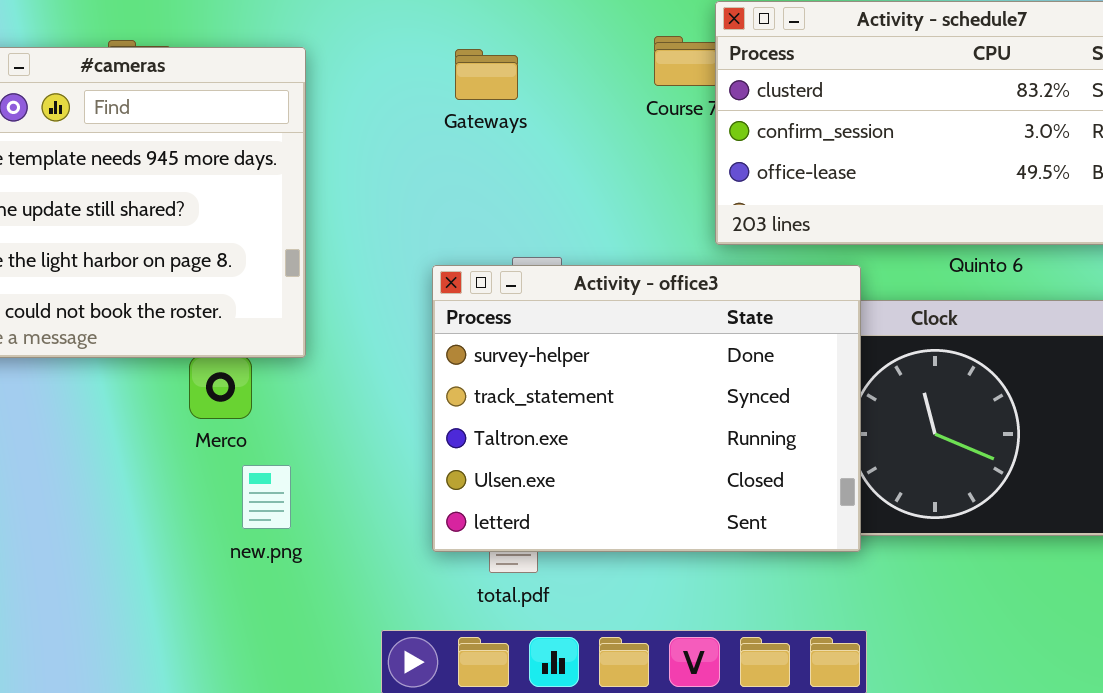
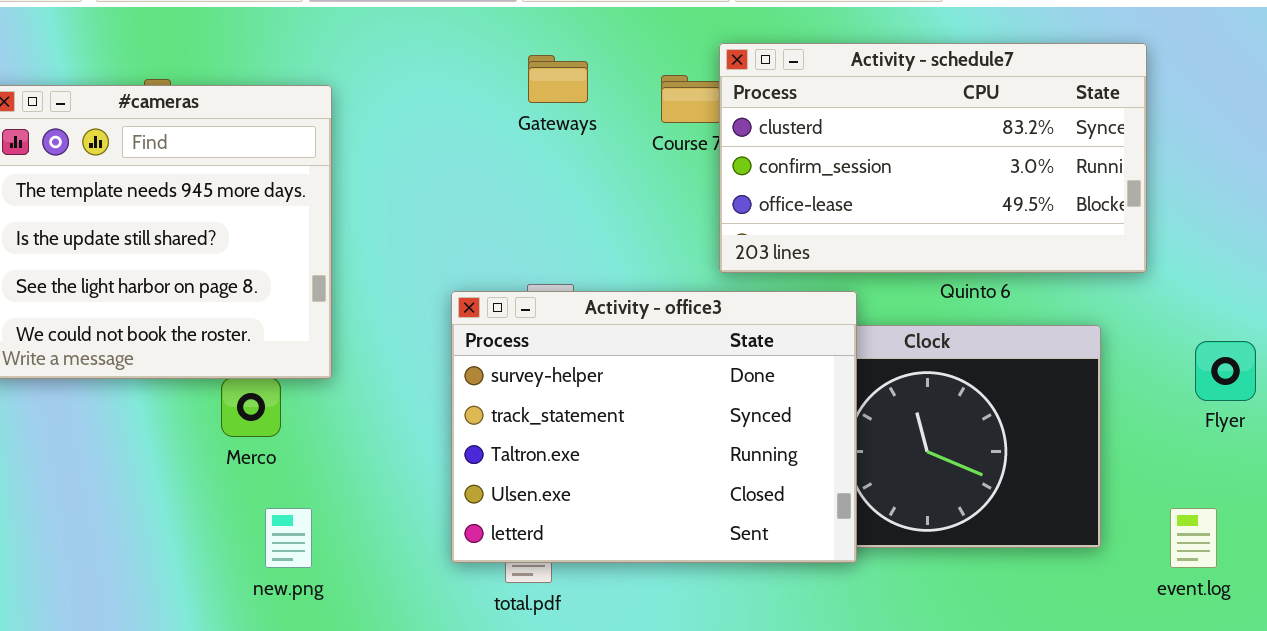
Gateways: [455,49,518,100] -> [528,55,588,103], moved
new.png: [242,465,291,529] -> [265,508,312,568], moved

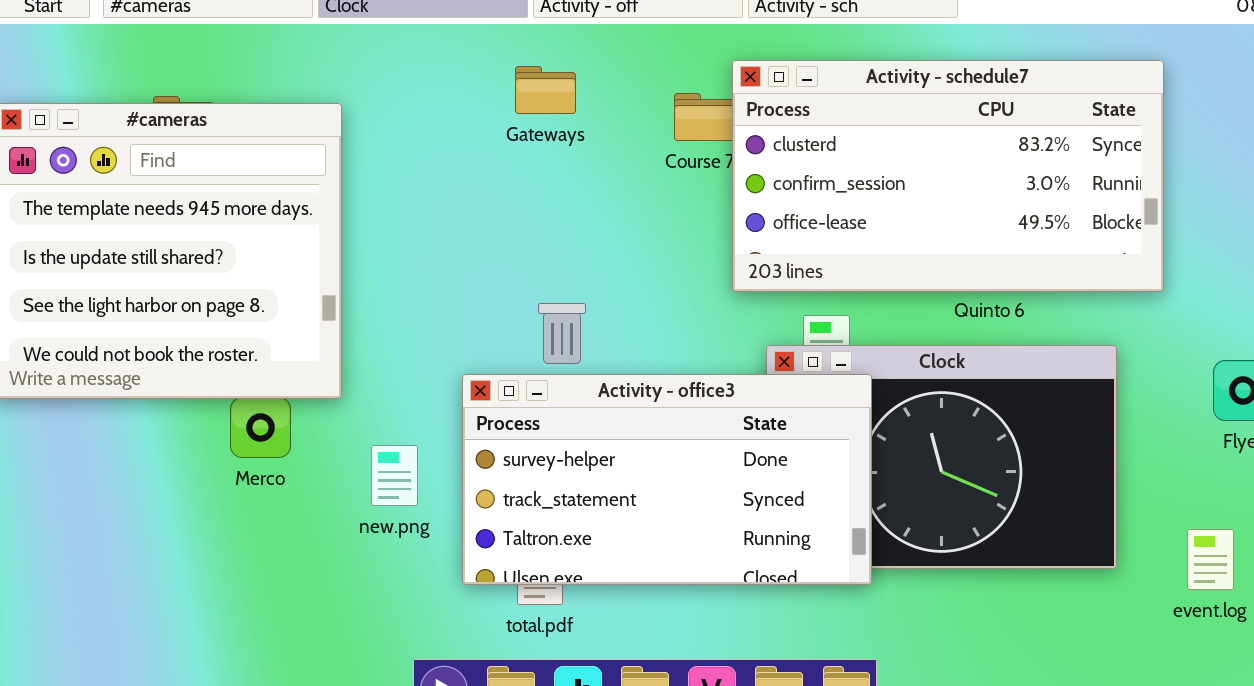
Gateways: [528,55,588,103] -> [515,66,576,114], moved
Activity - office3: [451,291,857,563] -> [462,374,872,585], resized
new.png: [265,508,312,568] -> [371,445,418,506], moved

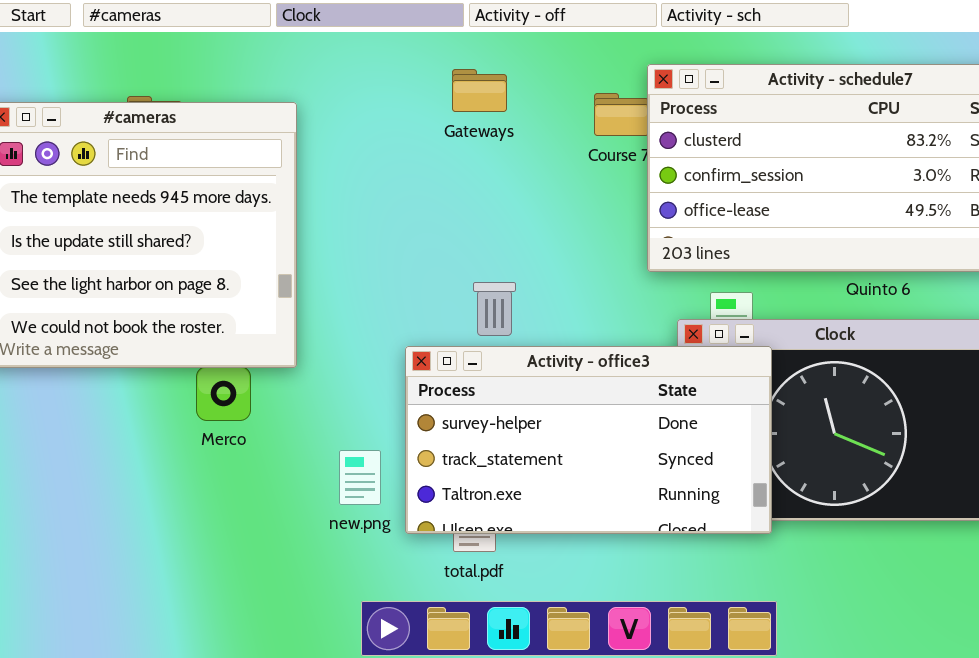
new.png: [371,445,418,506] -> [339,450,381,505], moved

